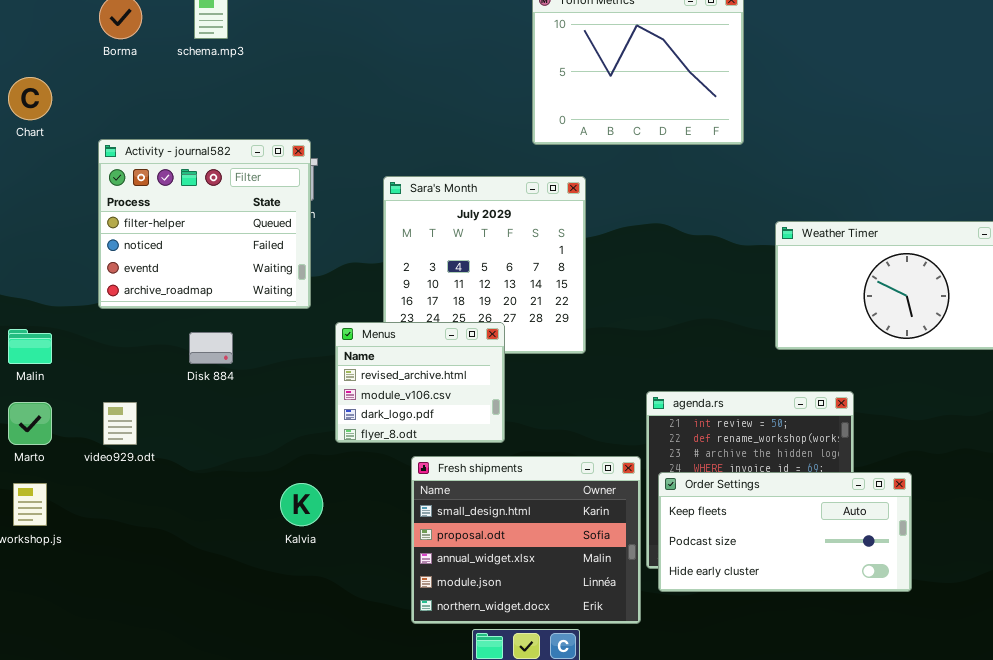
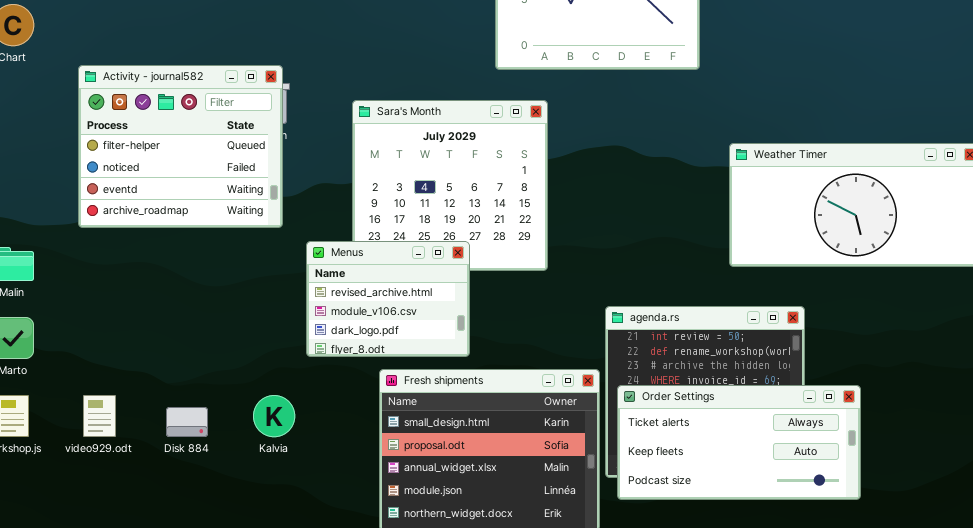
Disk 884: [189,332,233,364] -> [166,407,208,437], moved
video929.odt: [103,402,137,445] -> [83,395,116,437], moved
Order Settings: [658,472,912,592] -> [617,385,861,500], scrolled up 1 row

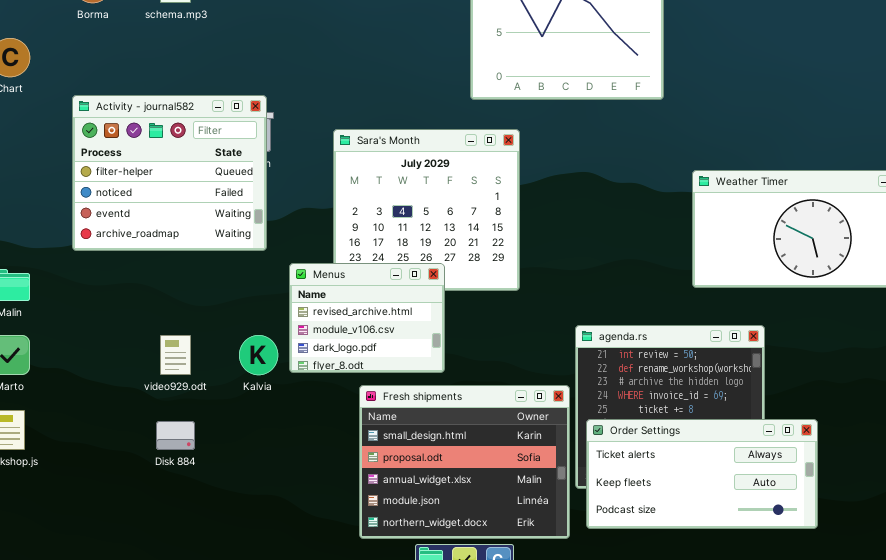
Order Settings: [617,385,861,500] -> [586,419,818,529], moved
video929.odt: [83,395,116,437] -> [160,335,191,375], moved
Kalvia: [253,395,295,437] -> [239,335,278,375], moved

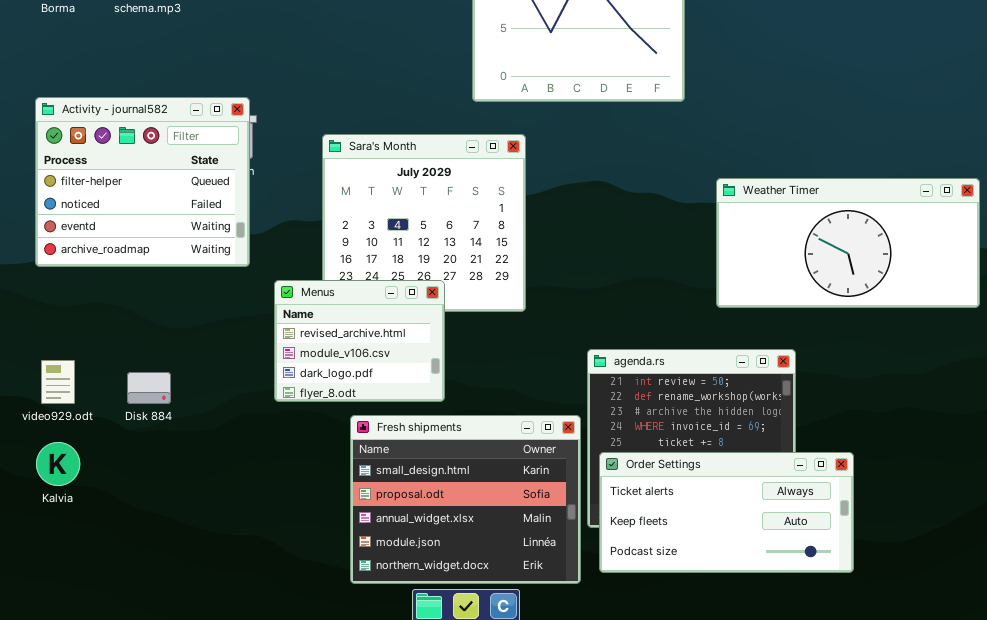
video929.odt: [160,335,191,375] -> [41,360,75,404], moved
Kalvia: [239,335,278,375] -> [36,442,80,486], moved
Disk 884: [156,421,195,450] -> [127,372,171,404], moved

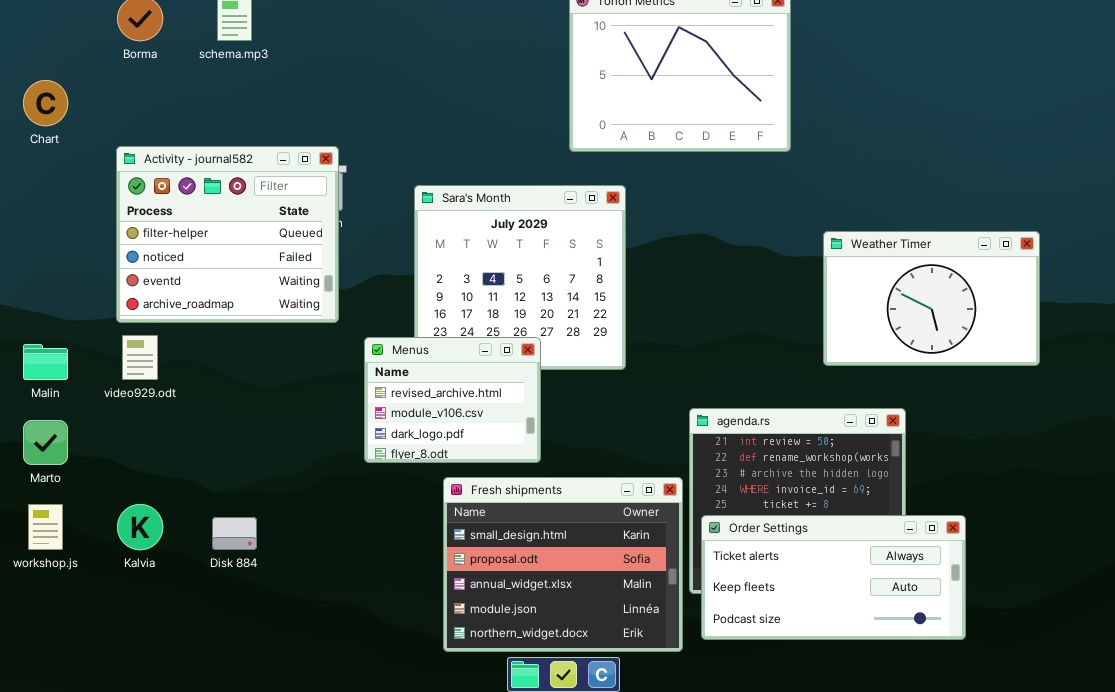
Weather Timer: [716,178,980,308] -> [823,231,1040,366], resized
video929.odt: [41,360,75,404] -> [122,335,158,380], moved
Disk 884: [127,372,171,404] -> [212,517,257,550], moved

